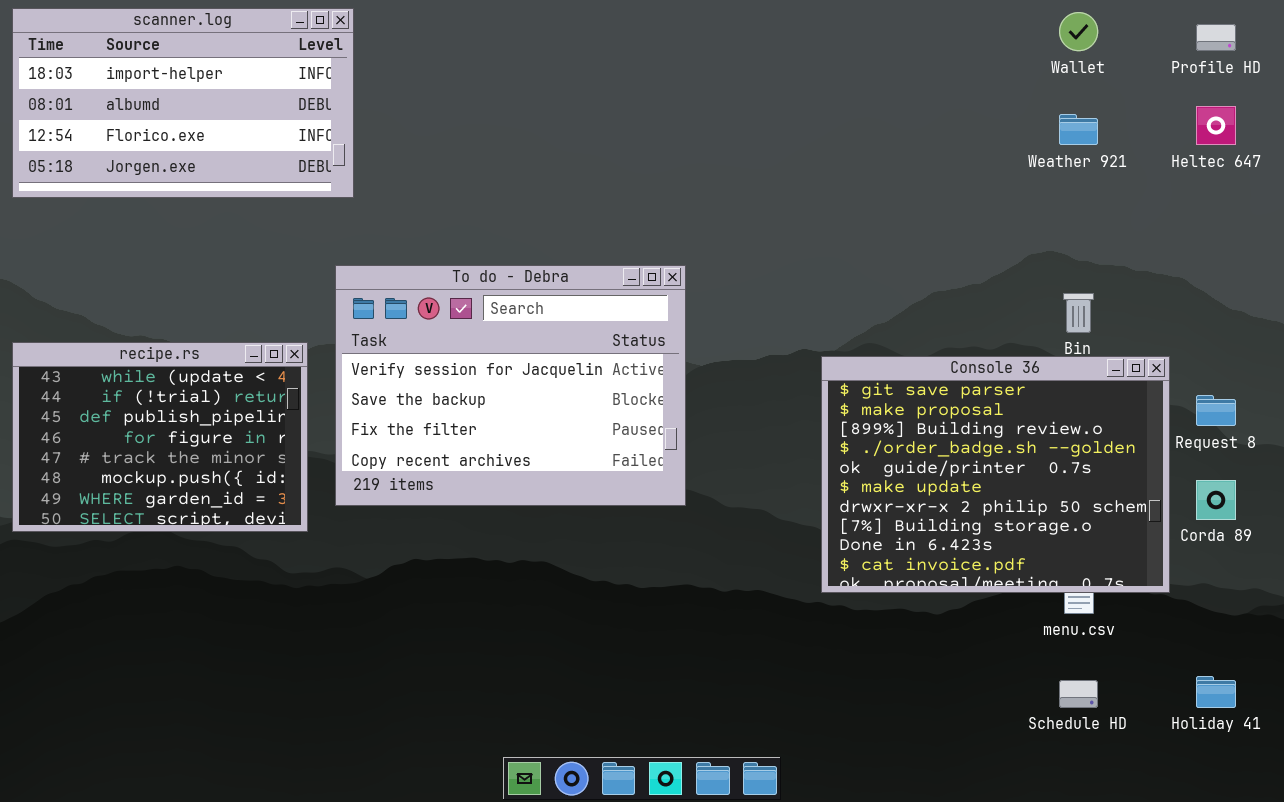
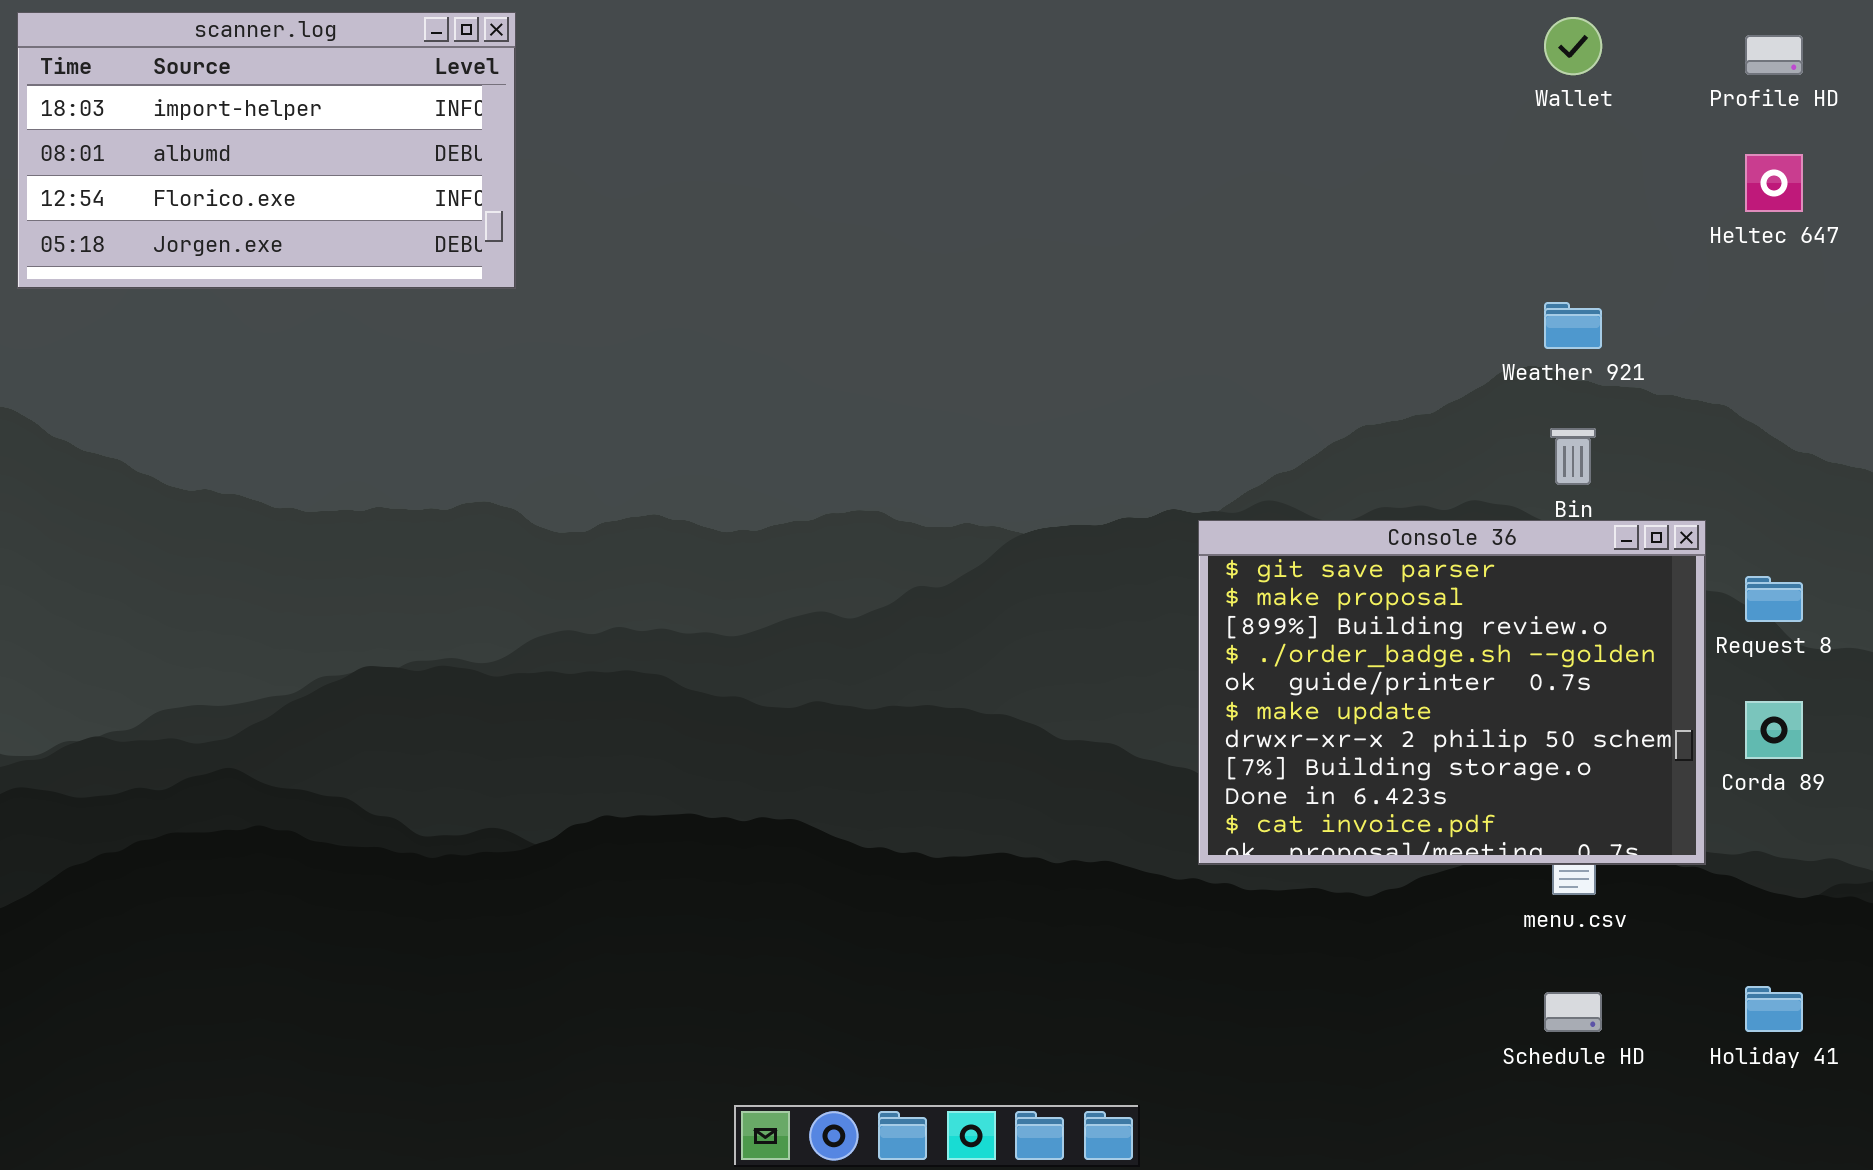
Weather 921: [1059,114,1098,145] -> [1544,302,1602,349], moved
To do - Debra: [335,265,686,506] -> none, closed
recipe.rs: [12,342,308,532] -> none, closed

